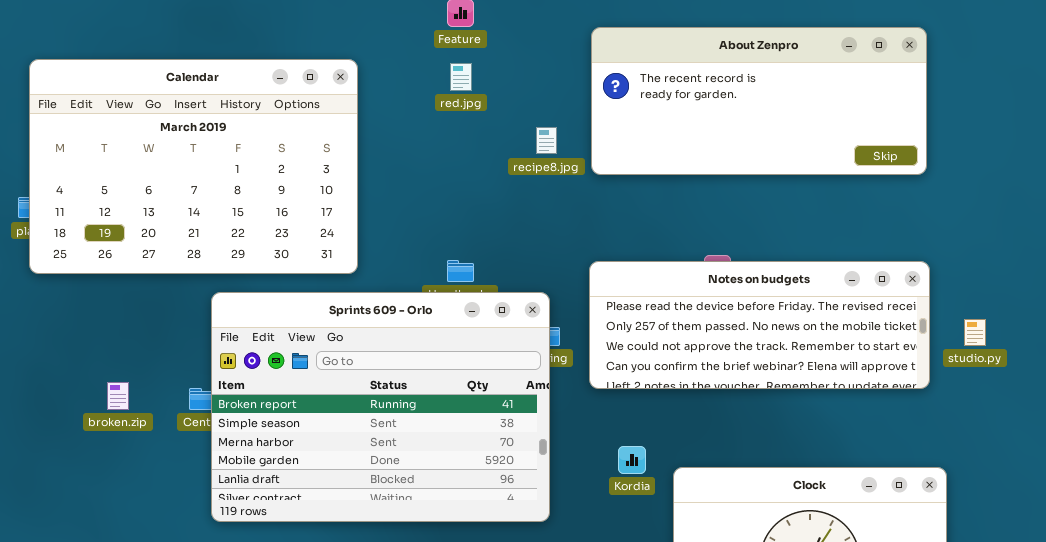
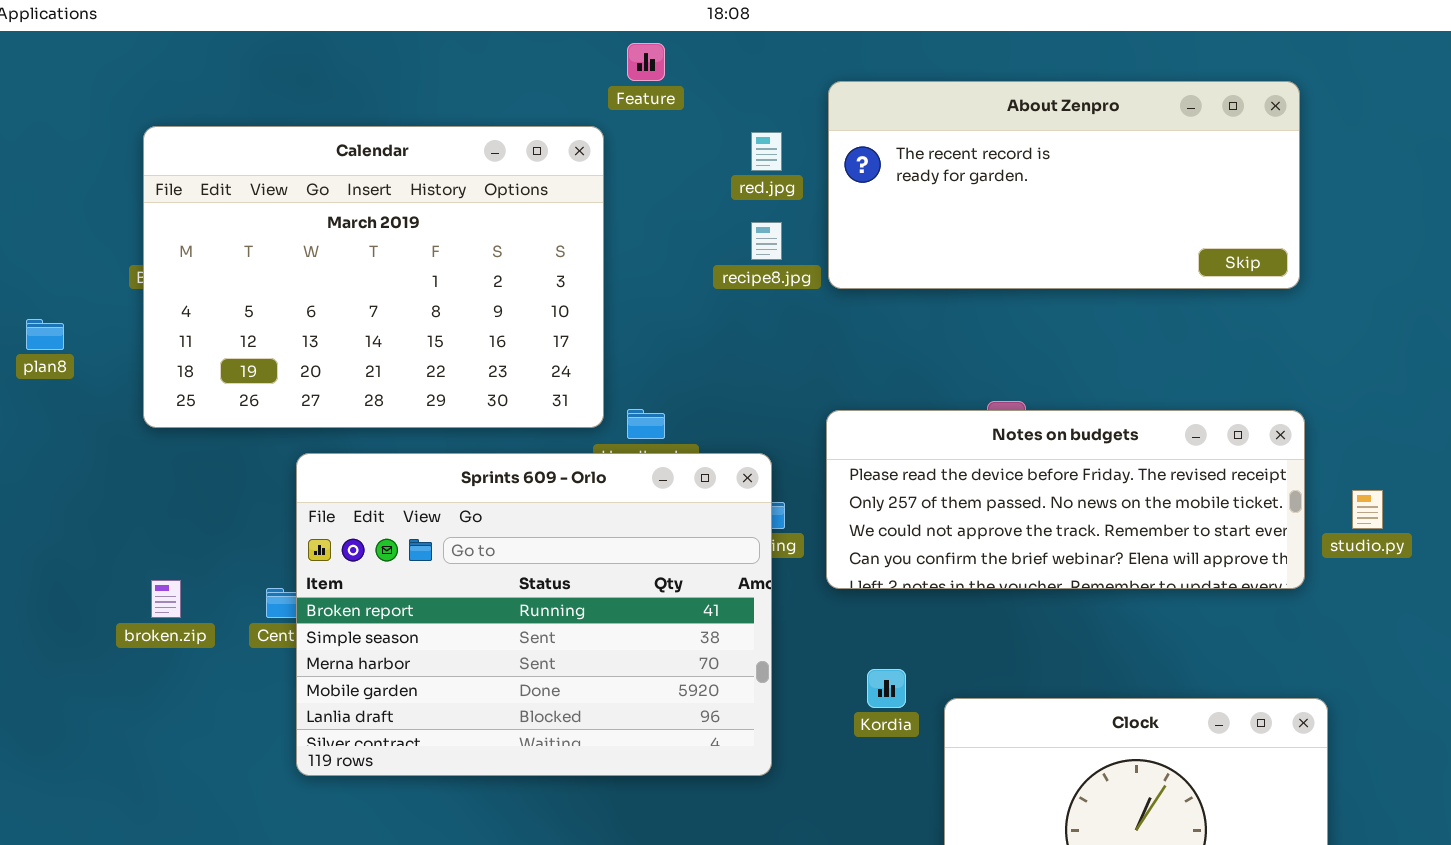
Calendar: [29,59,358,274] -> [143,126,604,428], moved
red.jpg: [450,63,472,91] -> [751,132,782,171], moved

